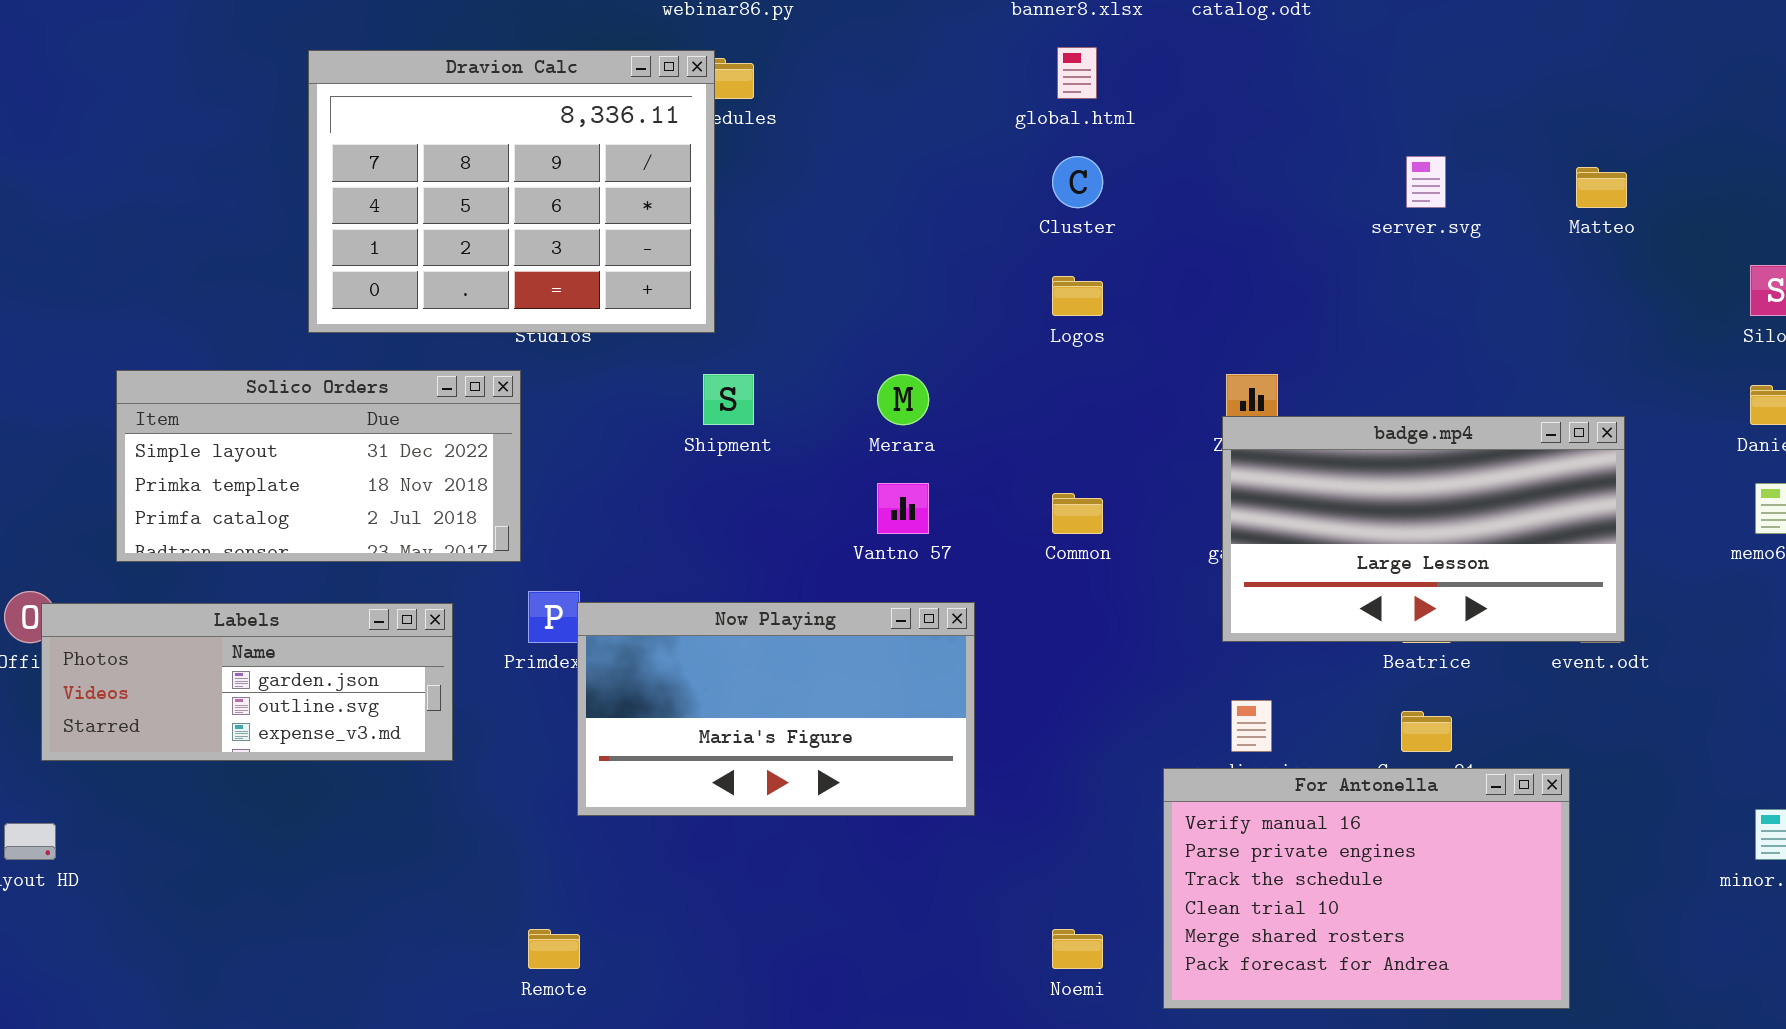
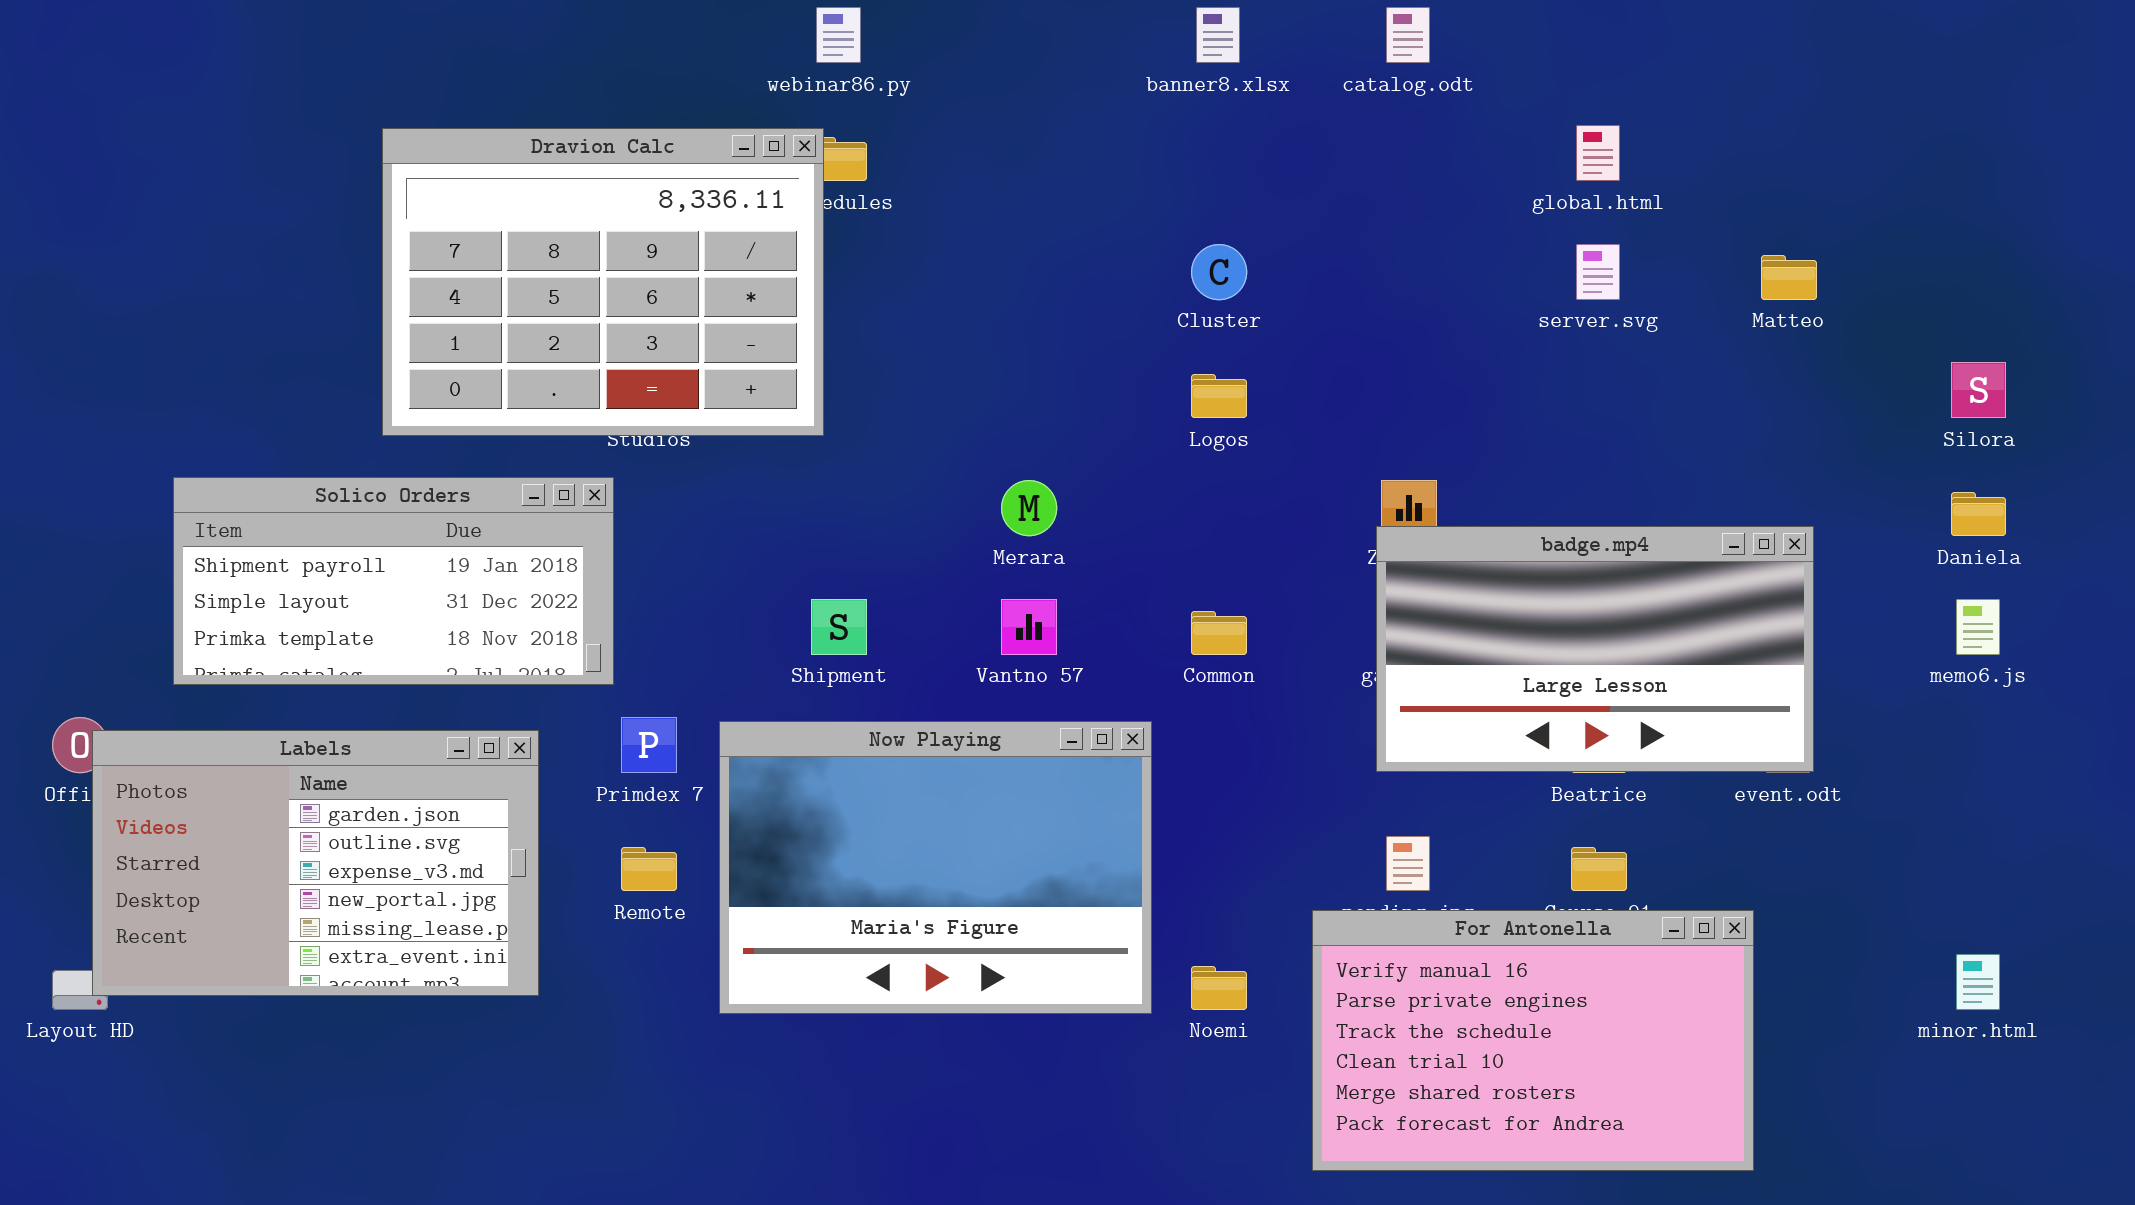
global.html: [1057,47,1097,99] -> [1576,125,1620,181], moved
Solico Orders: [116,370,521,562] -> [173,477,614,685], scrolled up 1 row
Shipment: [703,374,754,425] -> [811,599,867,655], moved
Now Playing: [577,602,975,816] -> [719,721,1152,1014], moved, resized
Labels: [41,603,453,761] -> [92,730,539,996], resized
Remote: [528,929,580,969] -> [621,847,677,891], moved
Noemi: [1052,929,1103,969] -> [1191,966,1247,1010], moved

